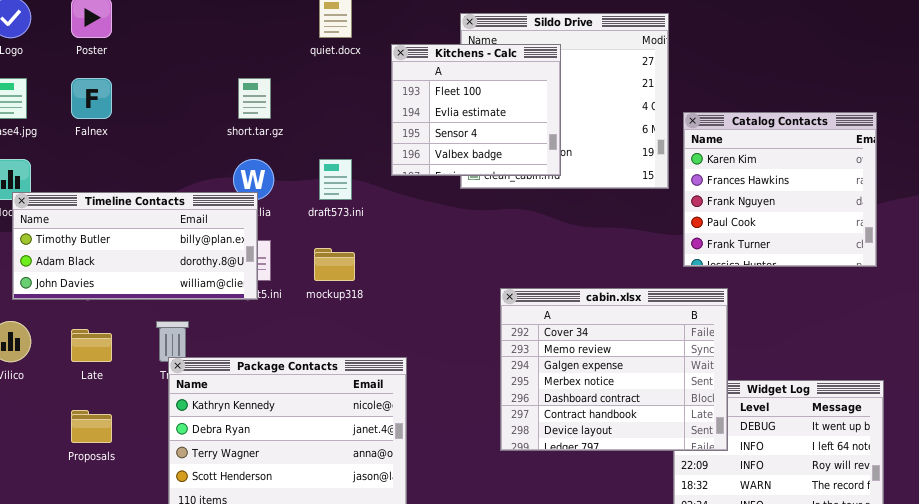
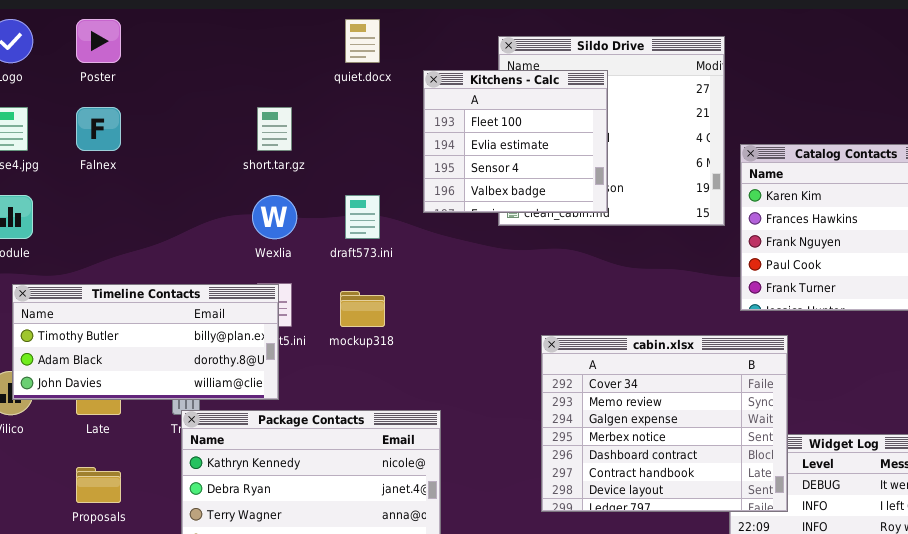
Timeline Contacts: [12,192,258,300] -> [12,284,279,400], moved

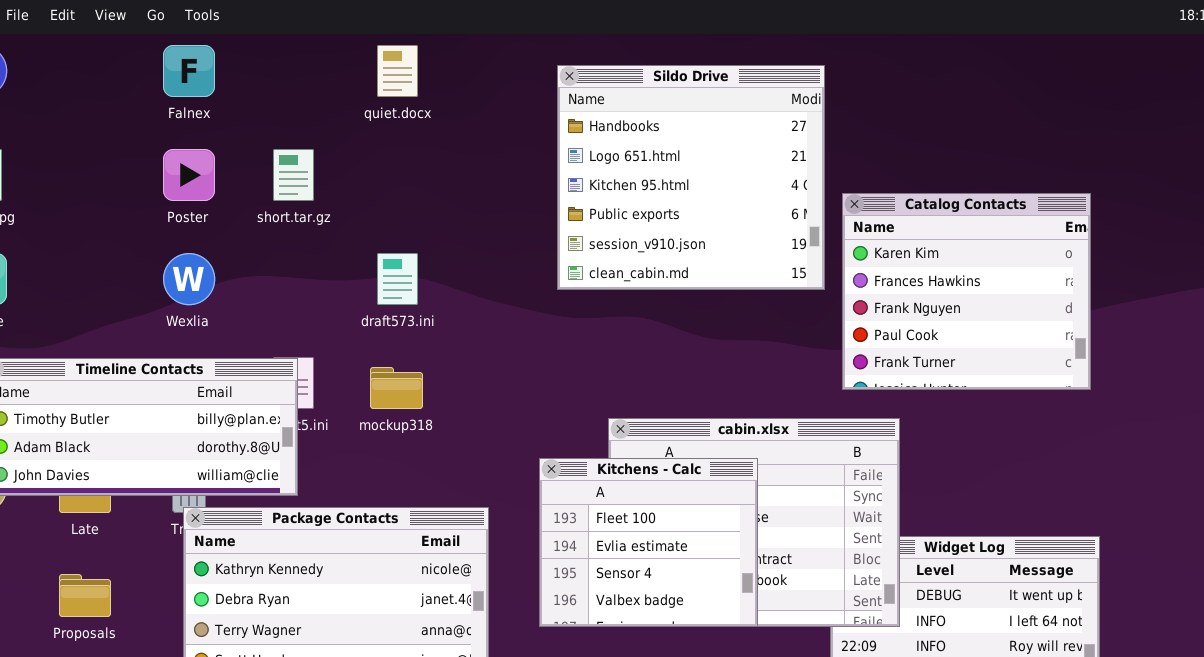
Poster: [76,19,121,63] -> [163,149,215,201], moved
Kitchens - Calc: [423,70,608,213] -> [539,458,758,627], moved
Falnex: [76,107,121,151] -> [163,45,215,97], moved
Wexlia: [252,195,297,239] -> [163,253,215,305], moved

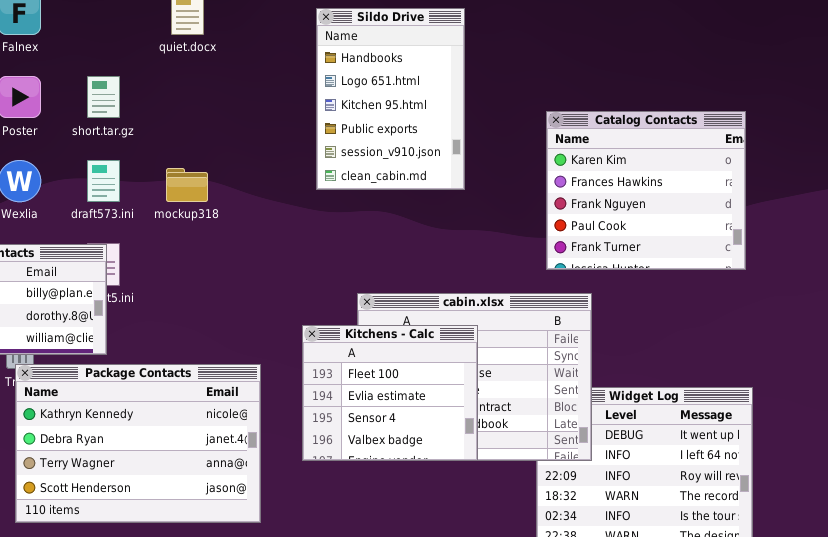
Sildo Drive: [557,65,825,290] -> [316,8,465,190], resized
draft573.ini: [377,253,418,305] -> [87,160,120,202], moved
mockup318: [370,367,423,409] -> [166,168,208,202], moved

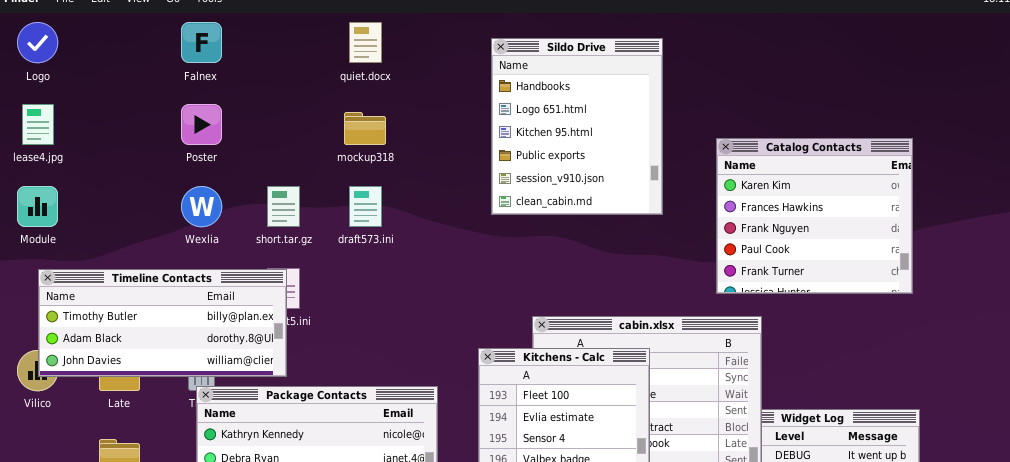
Sildo Drive: [316,8,465,190] -> [491,38,663,215], resized
short.tar.gz: [87,76,120,118] -> [267,186,300,227], moved
draft573.ini: [87,160,120,202] -> [349,186,382,227], moved
mockup318: [166,168,208,202] -> [344,112,386,145], moved

